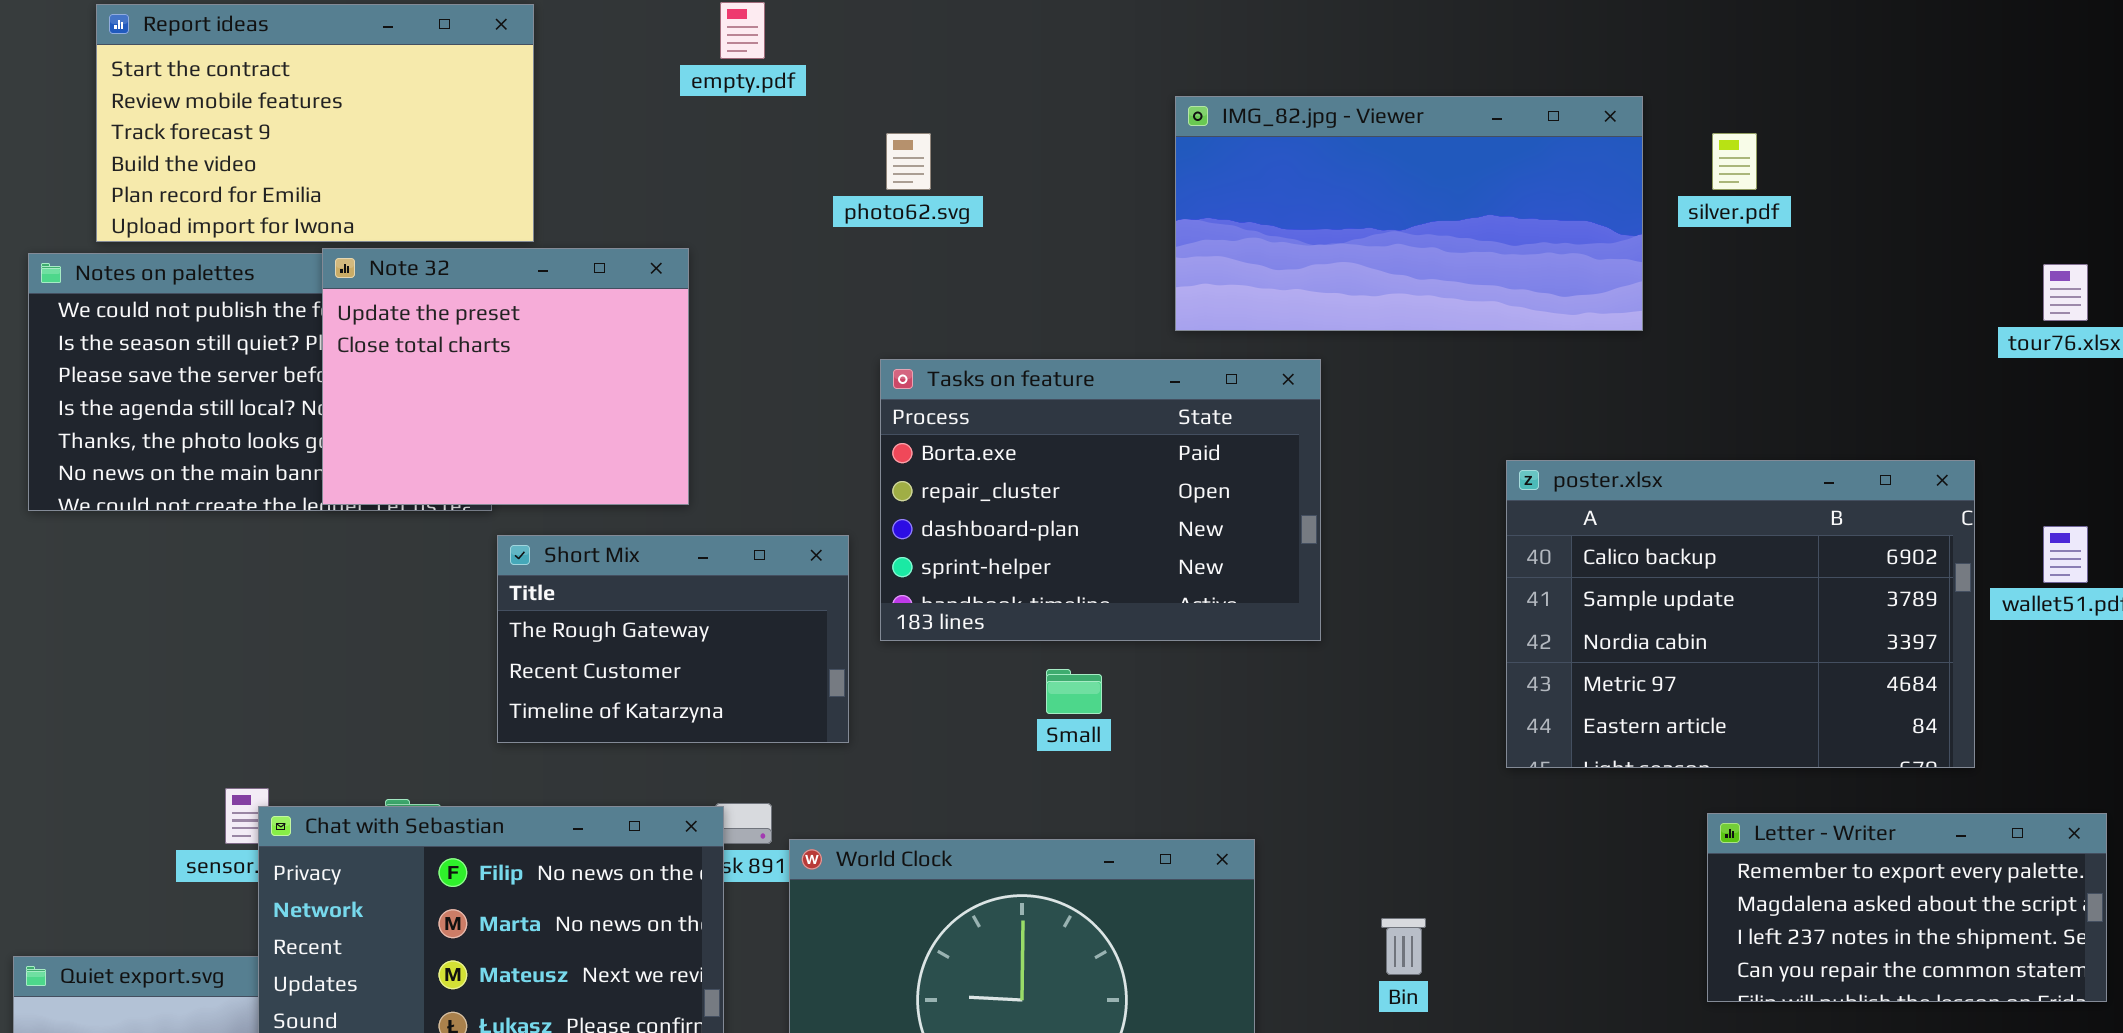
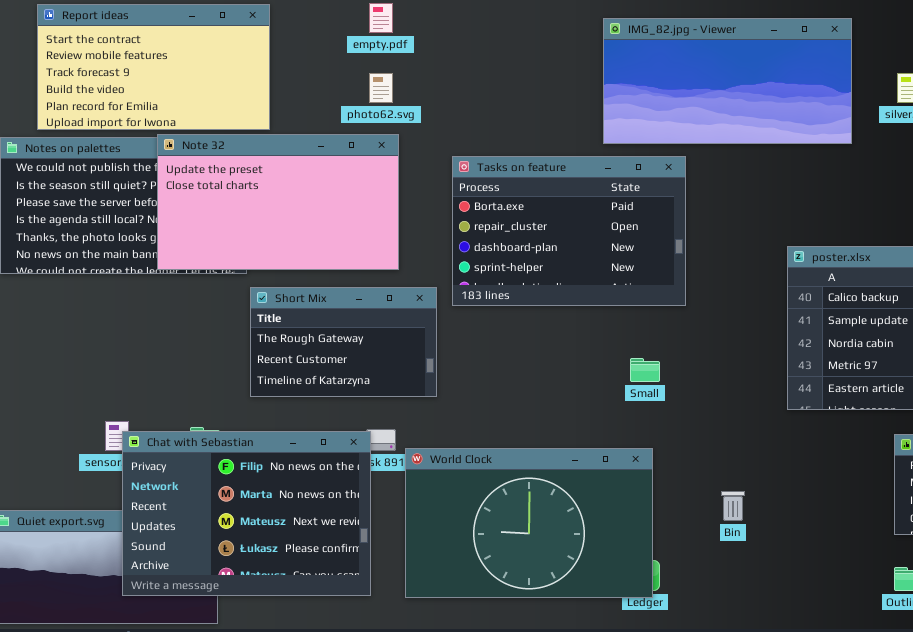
IMG_82.jpg - Viewer: [1175,96,1643,331] -> [603,18,852,144], moved
photo62.svg: [886,133,931,190] -> [369,73,393,103], moved
Note 32: [322,248,689,505] -> [157,134,399,270], resized
Tasks on feature: [880,359,1321,641] -> [452,156,686,306], moved
Small: [1046,669,1102,714] -> [630,358,660,382], moved

